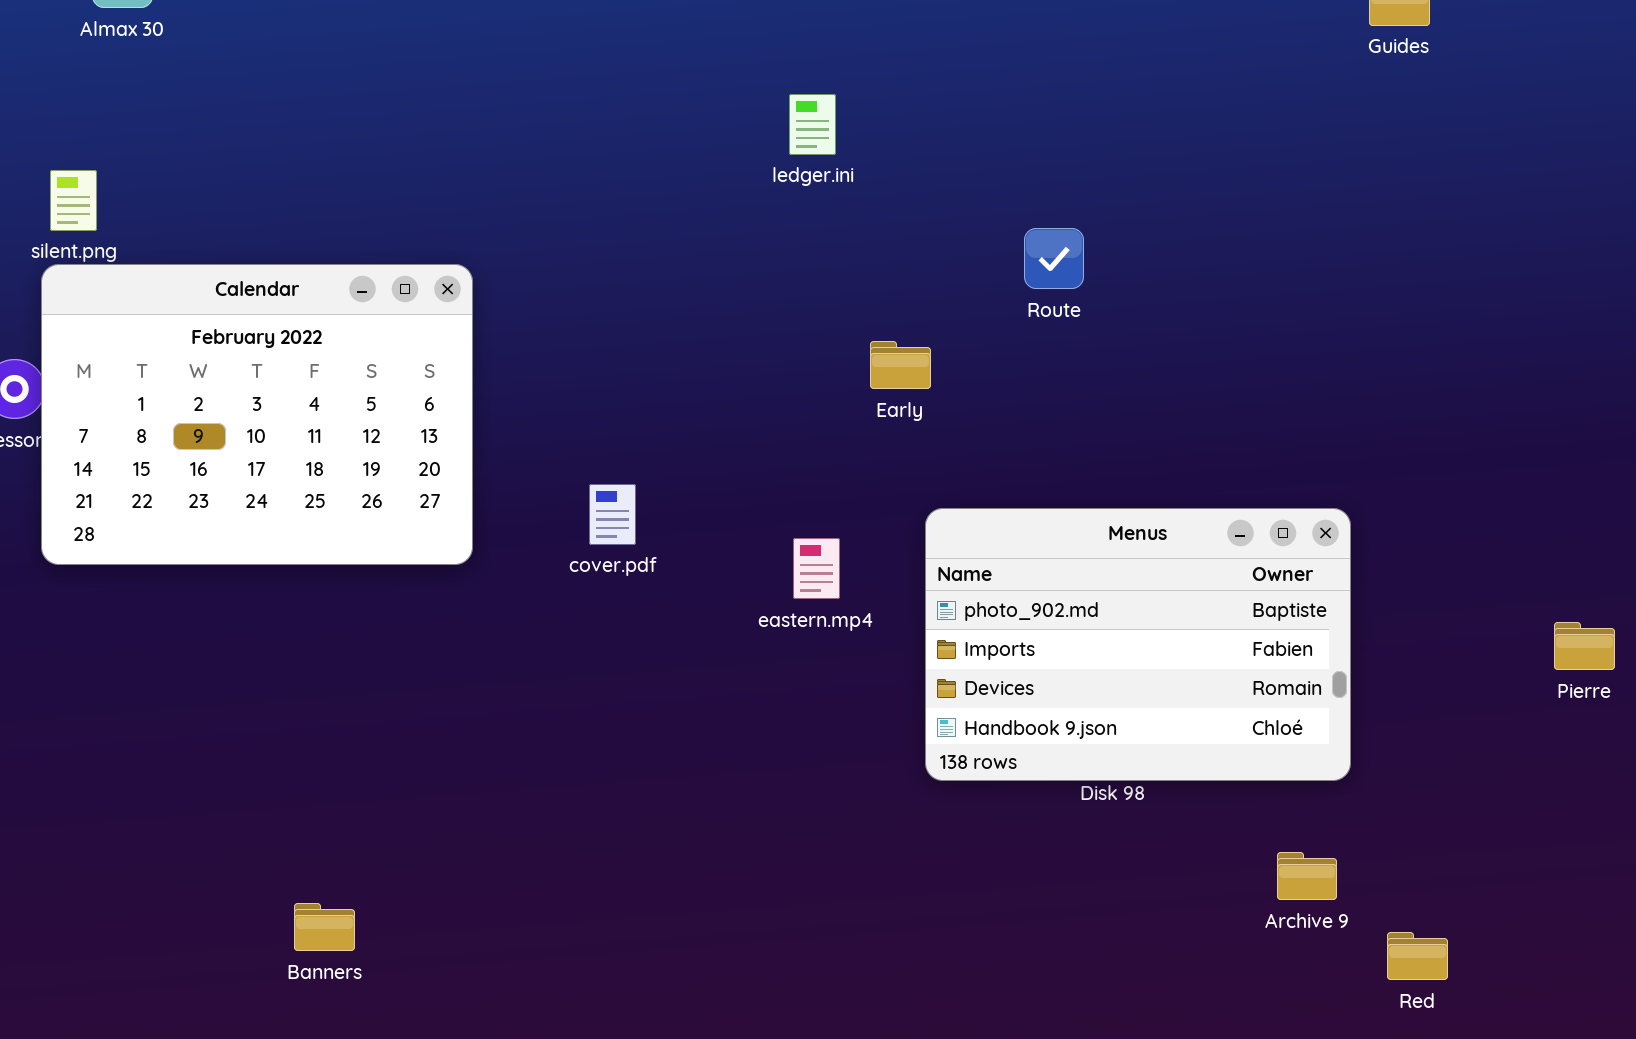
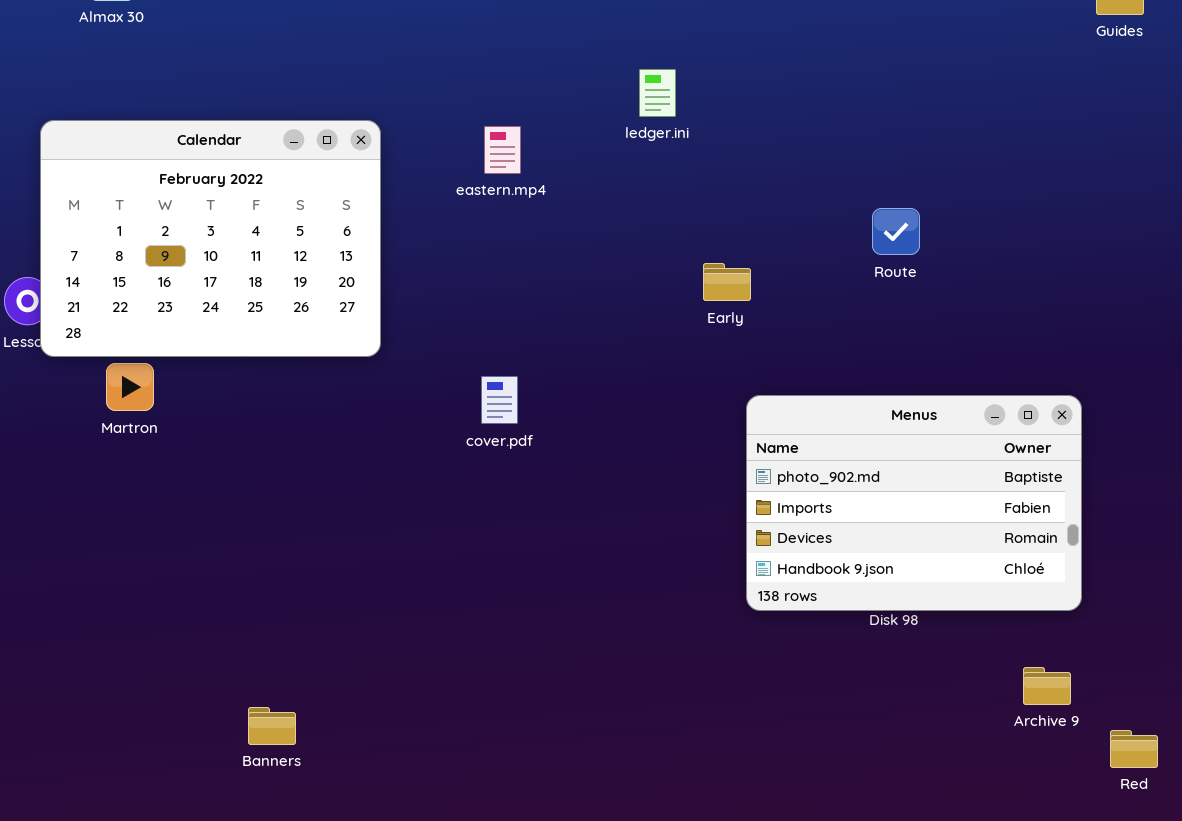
Route: [1024,228,1084,289] -> [872,208,920,255], moved
Calendar: [41,264,473,565] -> [40,120,381,357], moved
eastern.mp4: [793,538,840,599] -> [484,126,521,174], moved

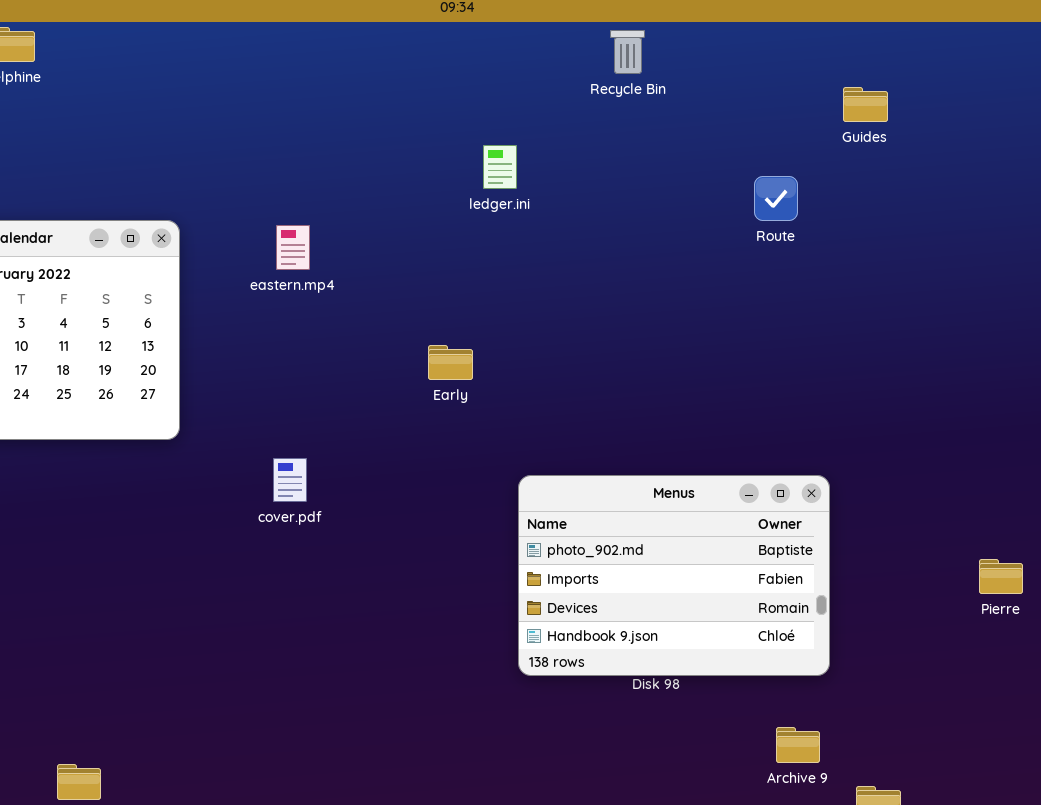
ledger.ini: [639,69,676,117] -> [483,145,517,189], moved
Route: [872,208,920,255] -> [754,176,798,221], moved
Early: [703,263,751,301] -> [428,345,473,380], moved

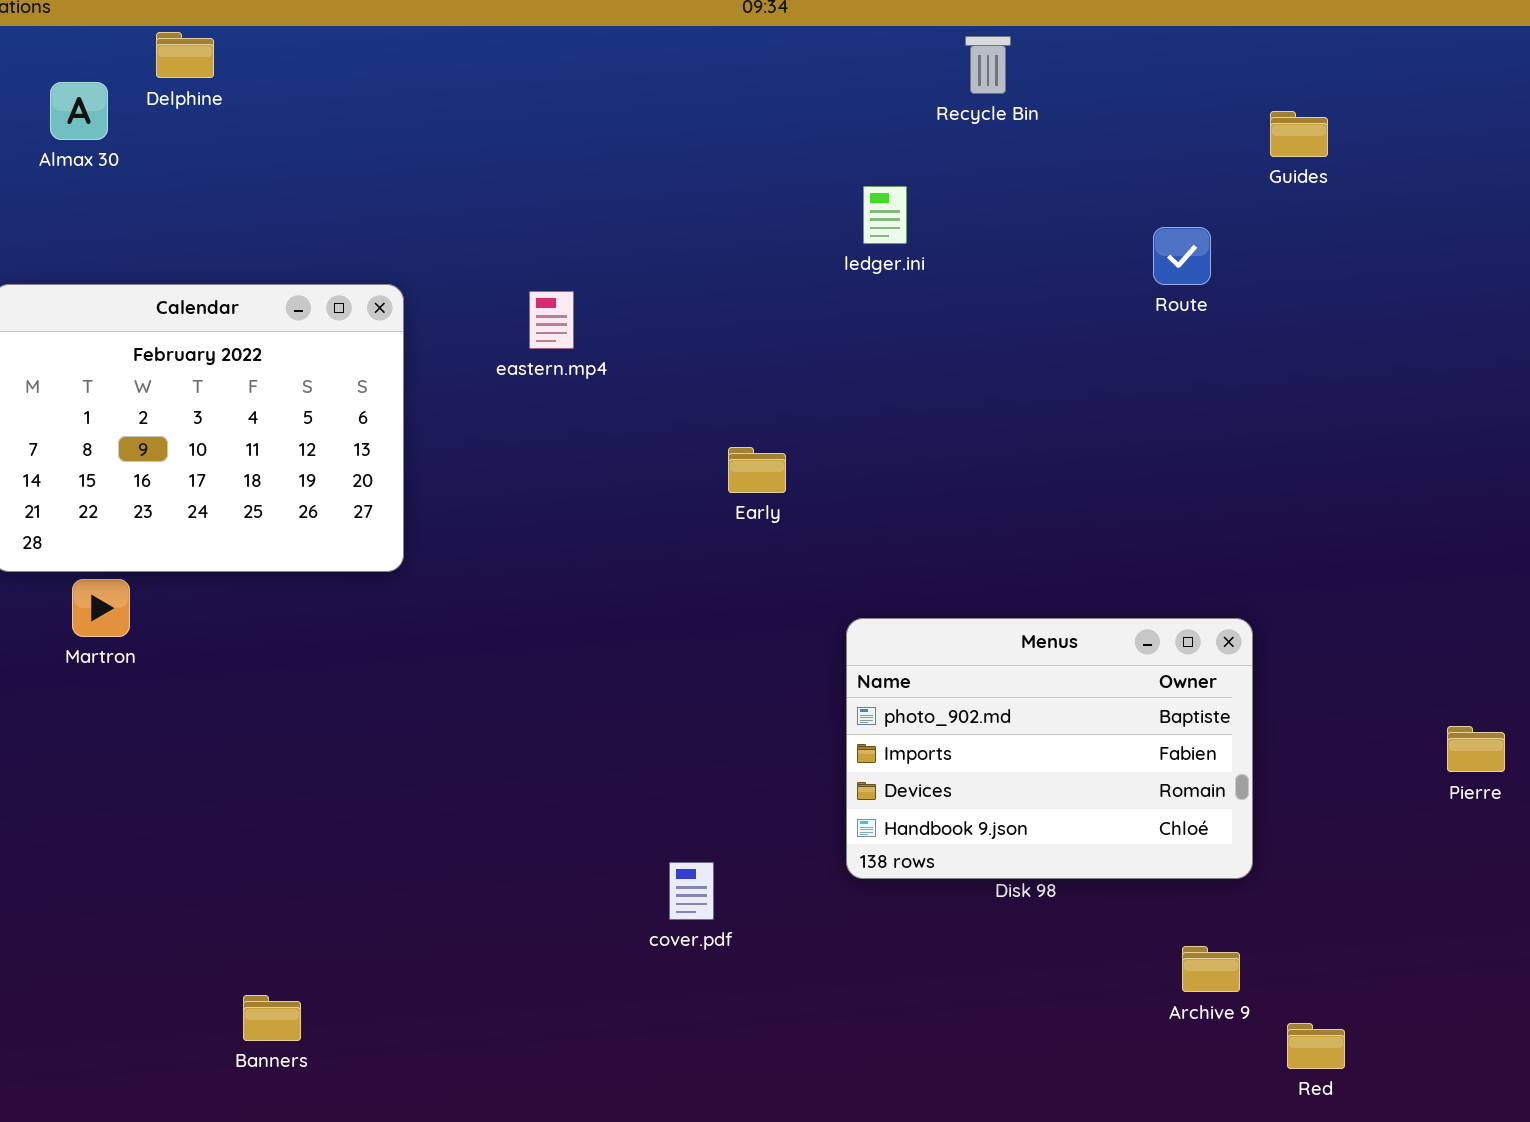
ledger.ini: [483,145,517,189] -> [863,186,907,244], moved
cover.pdf: [273,458,307,502] -> [669,862,714,920], moved

